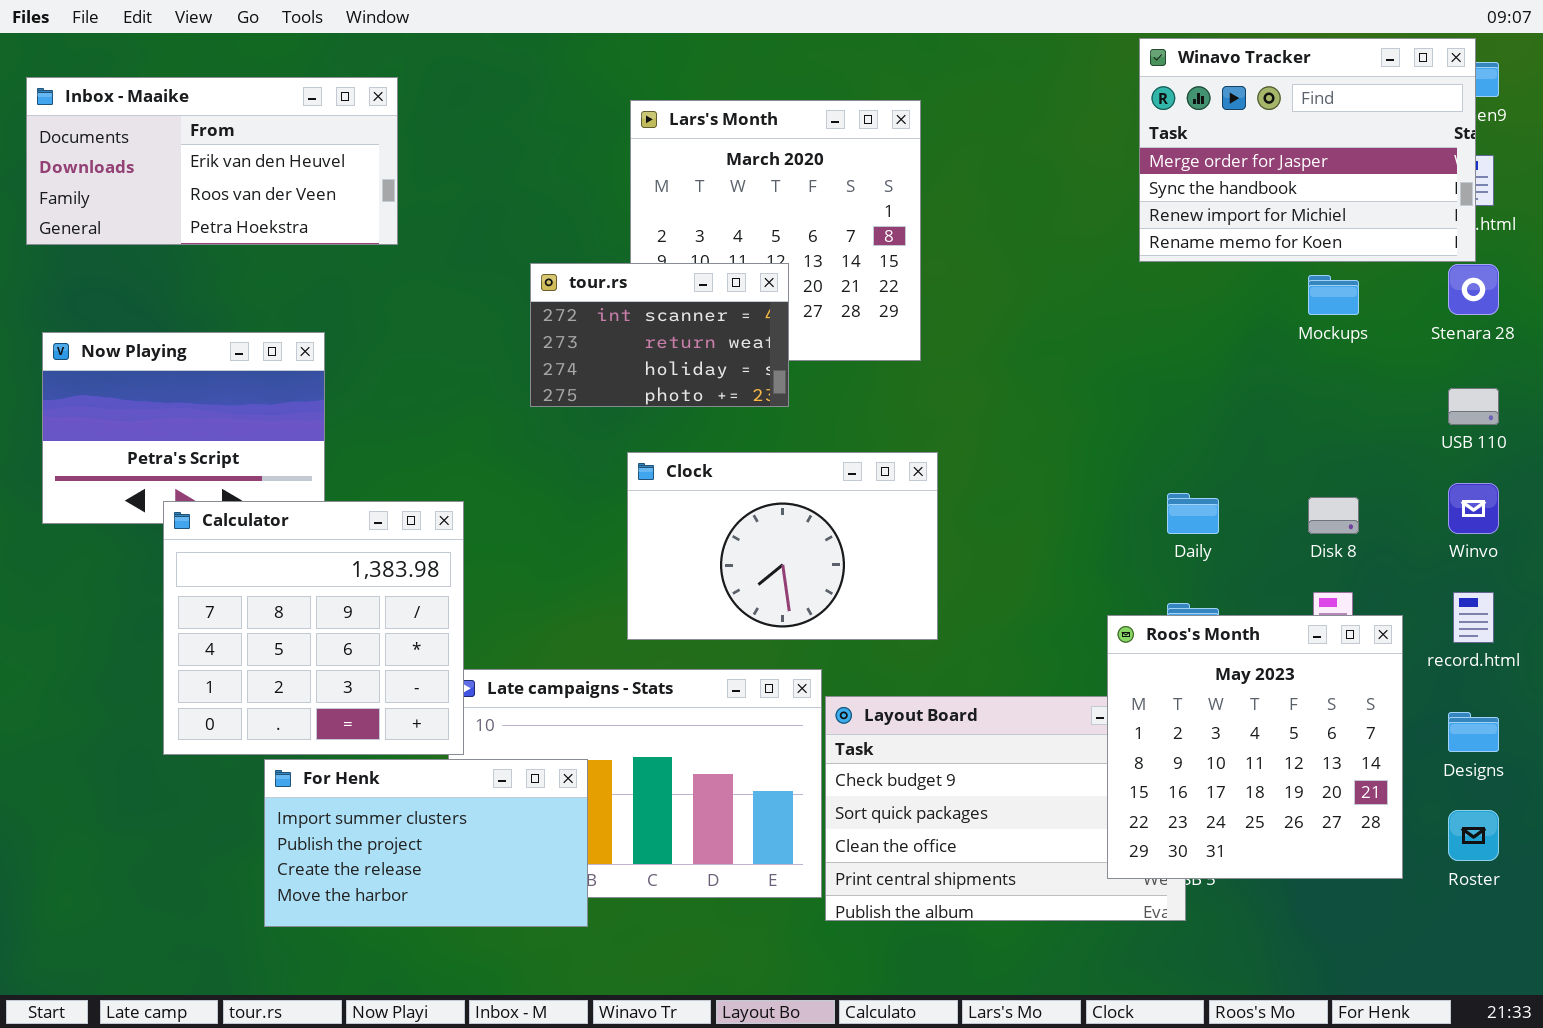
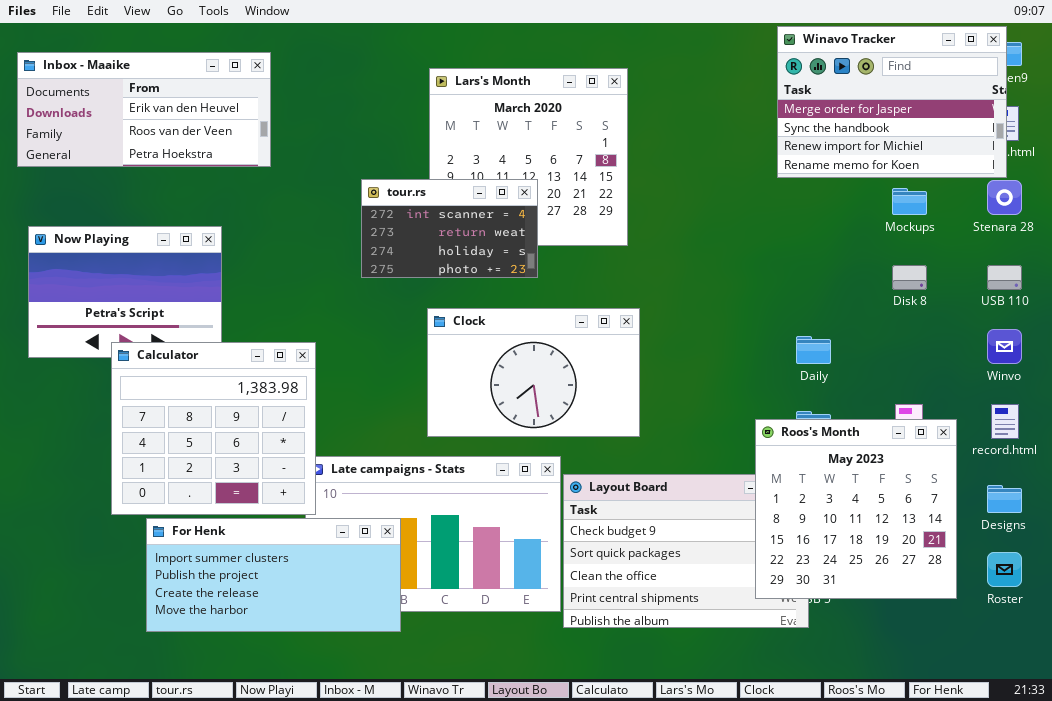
Disk 8: [1308,497,1359,534] -> [892,265,927,290], moved
For Henk: [264,759,588,927] -> [146,518,401,632], resized

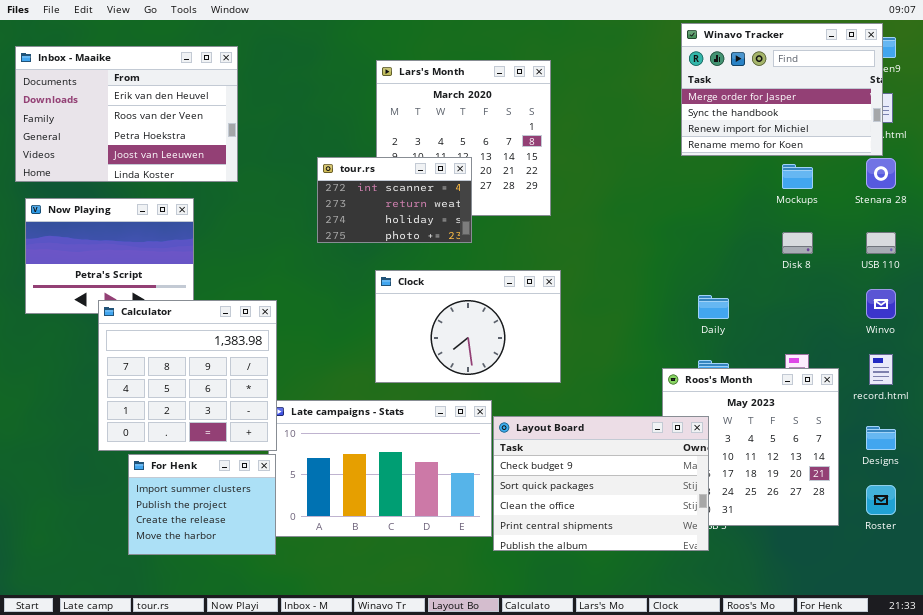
Inbox - Maaike: [17,52,271,167] -> [15,46,238,182], resized
Layout Board: [563,474,809,628] -> [493,416,709,551], raised
For Henk: [146,518,401,632] -> [128,454,276,555], resized

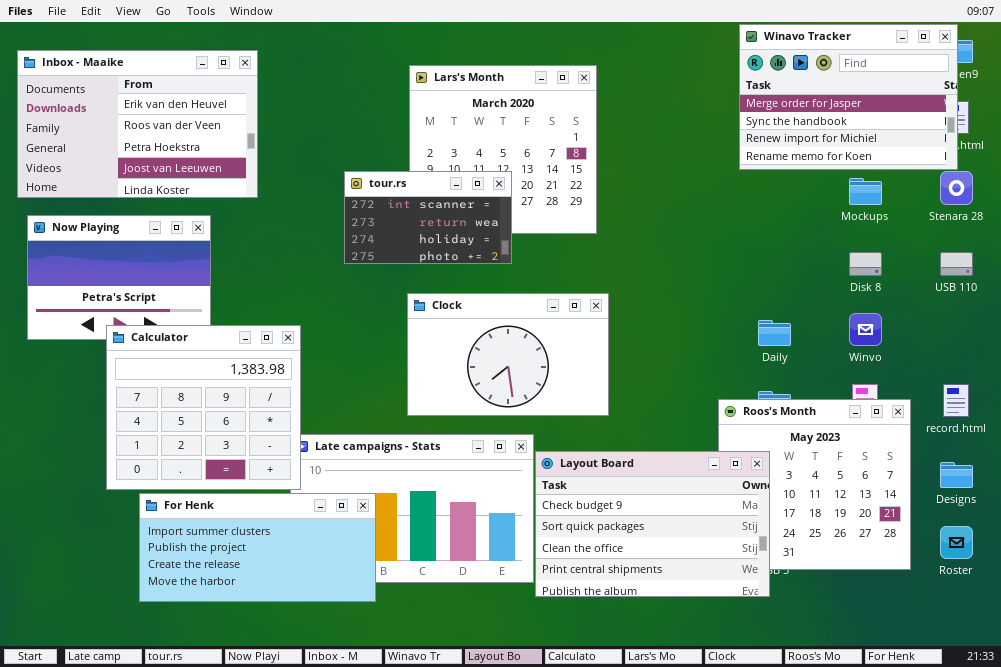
Winvo: [866,289,896,319] -> [849,313,882,346], moved
For Henk: [128,454,276,555] -> [139,493,376,602], resized

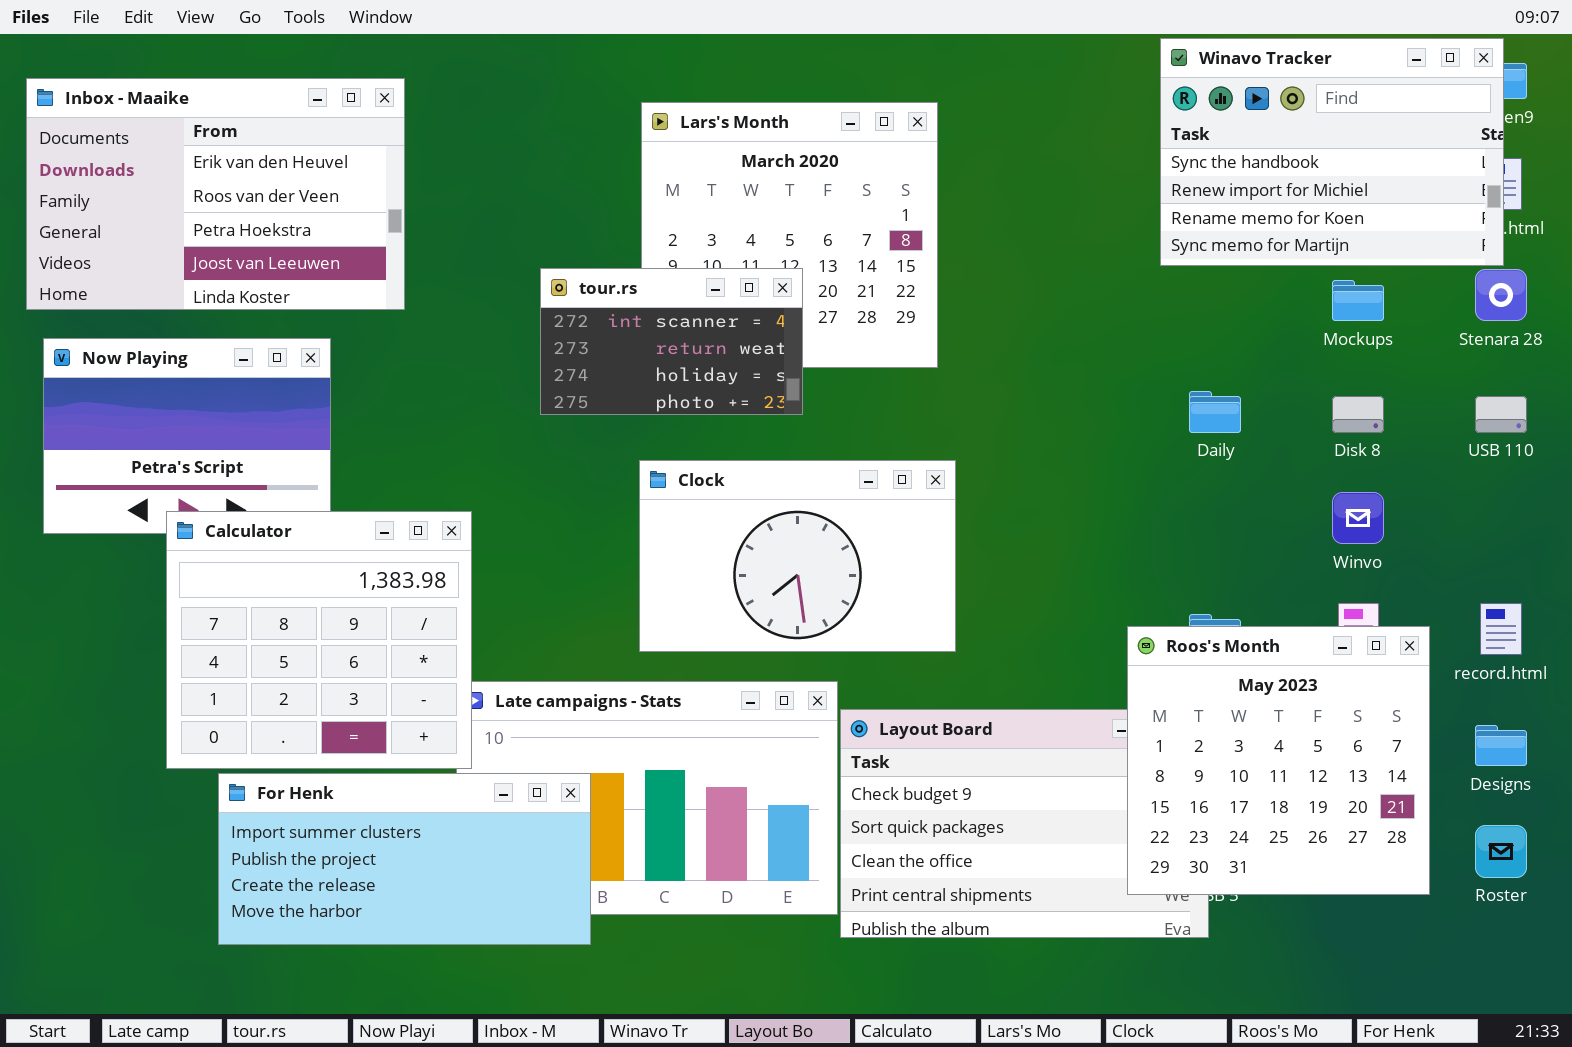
Winavo Tracker: [739,24,958,170] -> [1160,38,1504,266], scrolled down 1 row
Daily: [758,320,791,346] -> [1189,391,1241,433], moved
Roos's Month: [718,399,911,570] -> [1127,626,1430,895], raised

